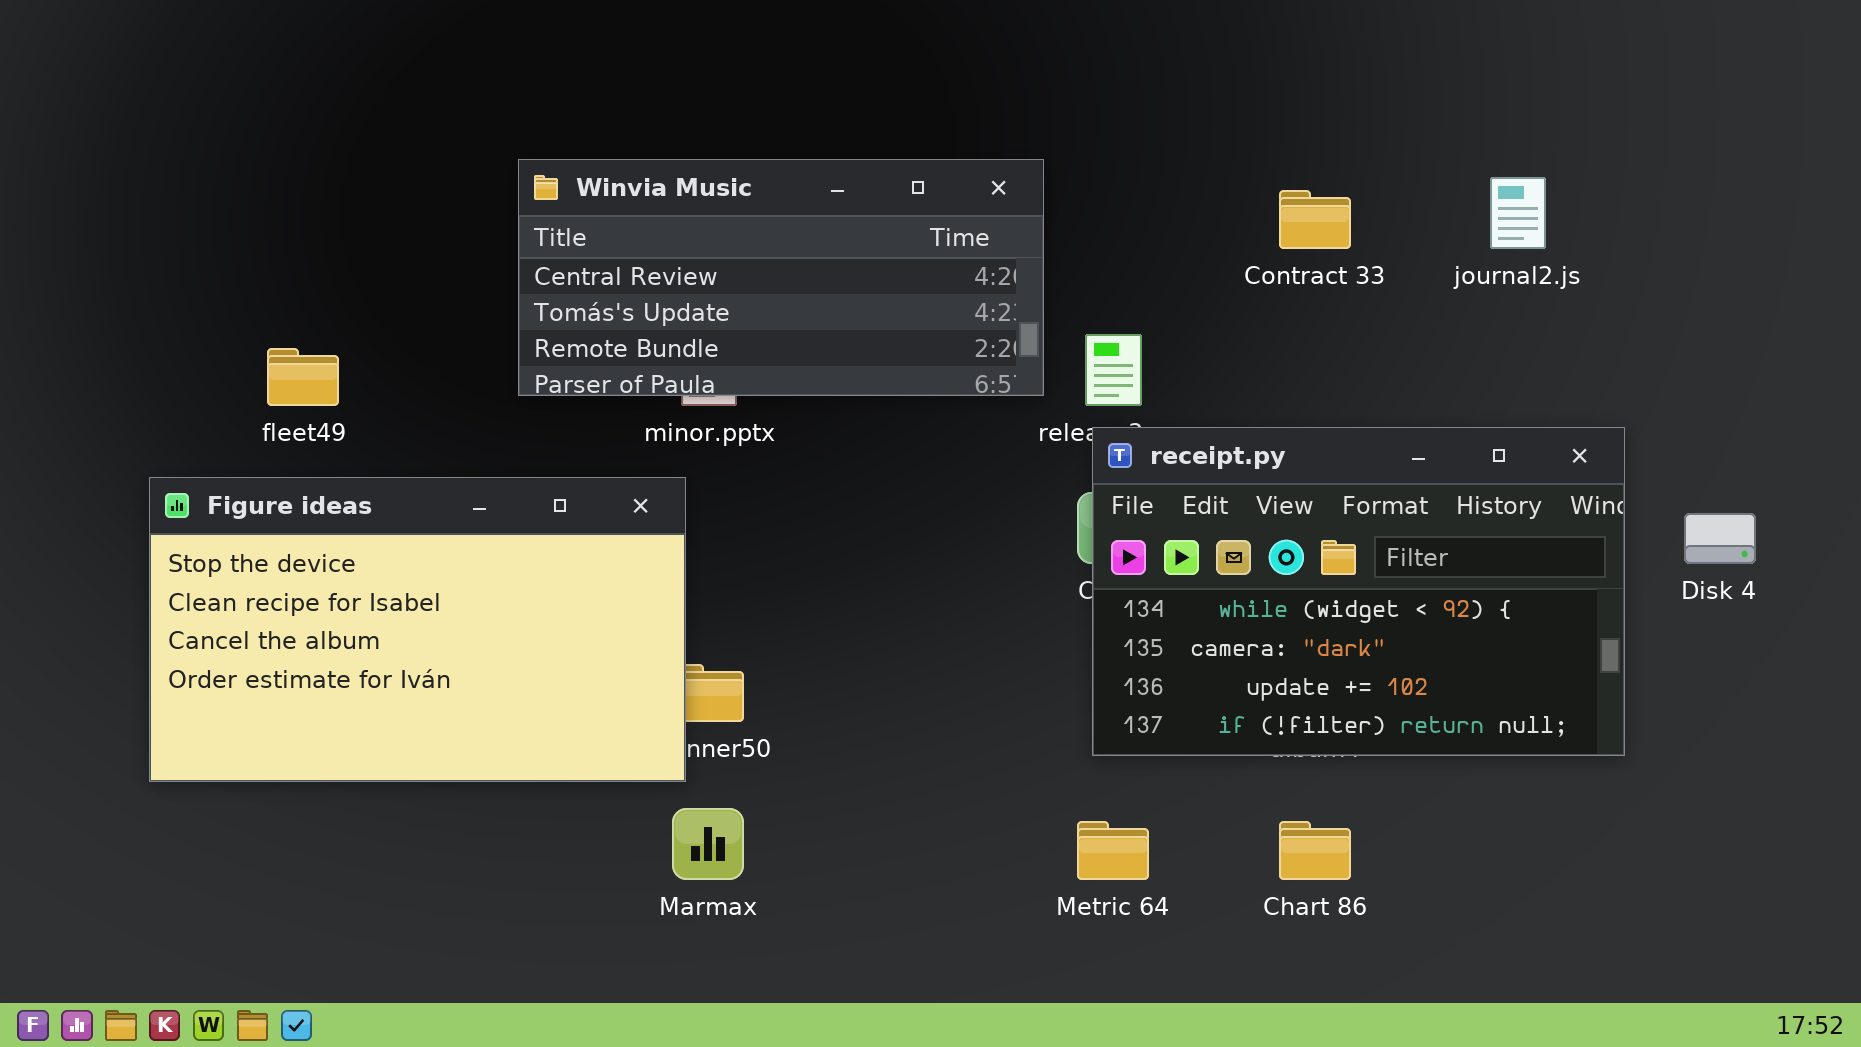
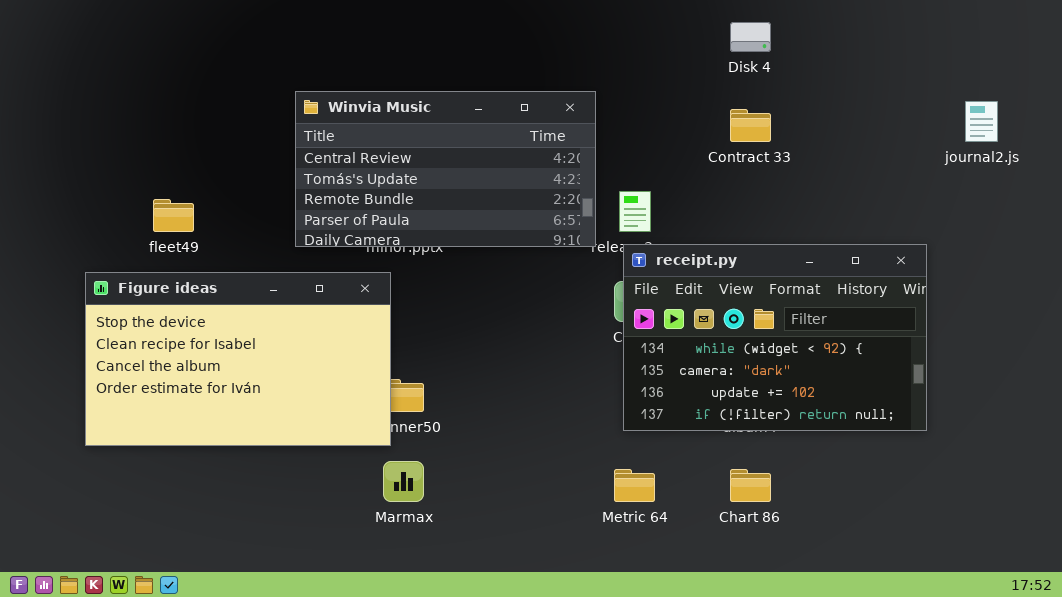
Winvia Music: [518,159,1044,396] -> [295,91,596,247], resized
journal2.js: [1490,177,1546,249] -> [965,101,998,142], moved
Disk 4: [1684,513,1756,564] -> [730,22,771,52], moved

